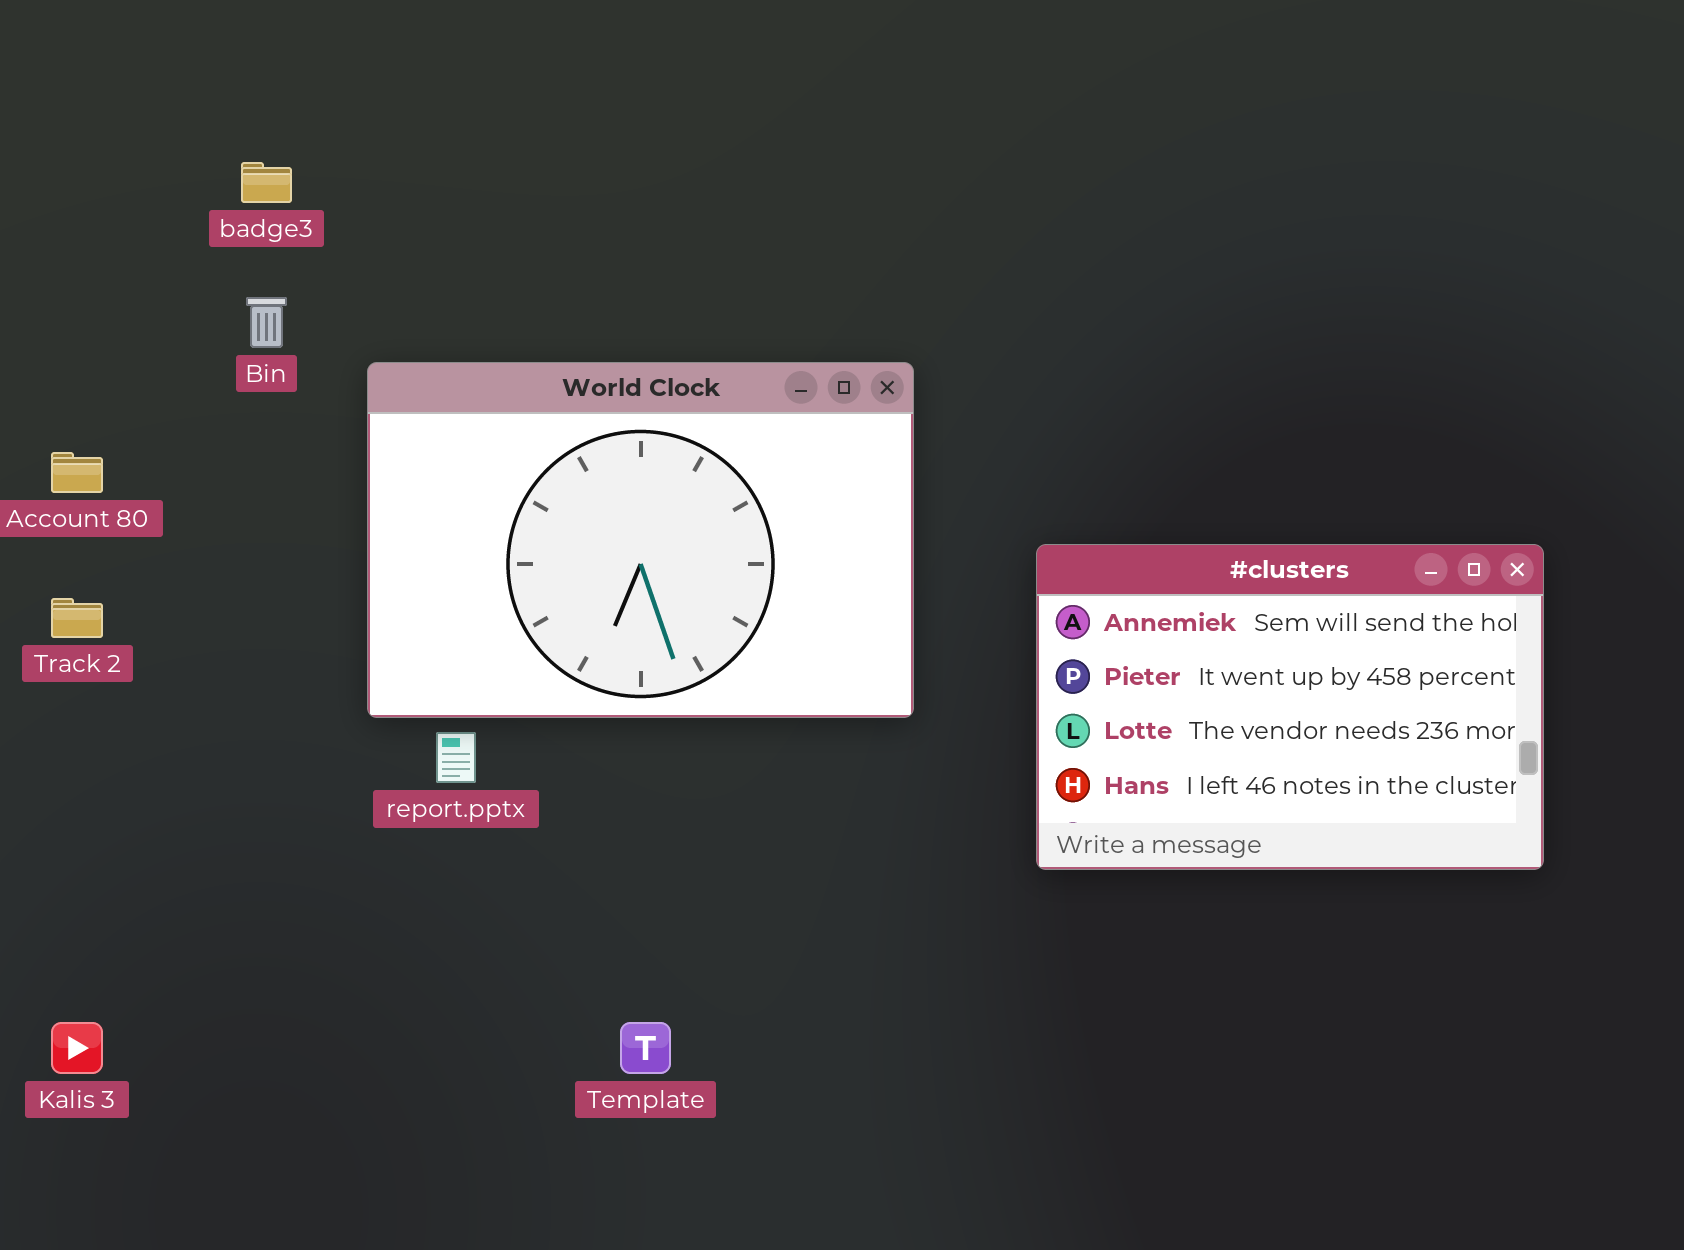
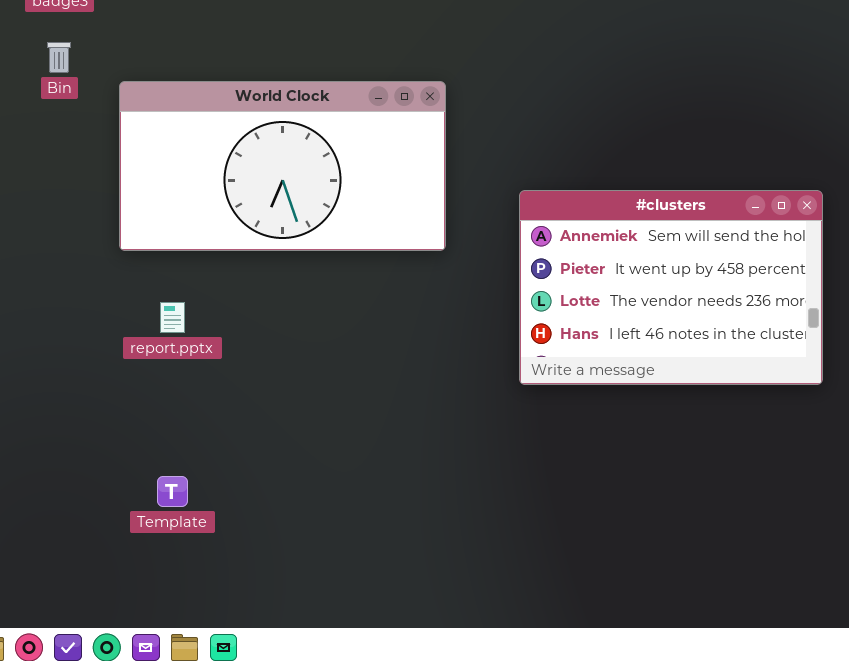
World Clock: [367,362,914,718] -> [119,81,446,251], resized
Template: [620,1022,671,1074] -> [157,476,188,507], moved

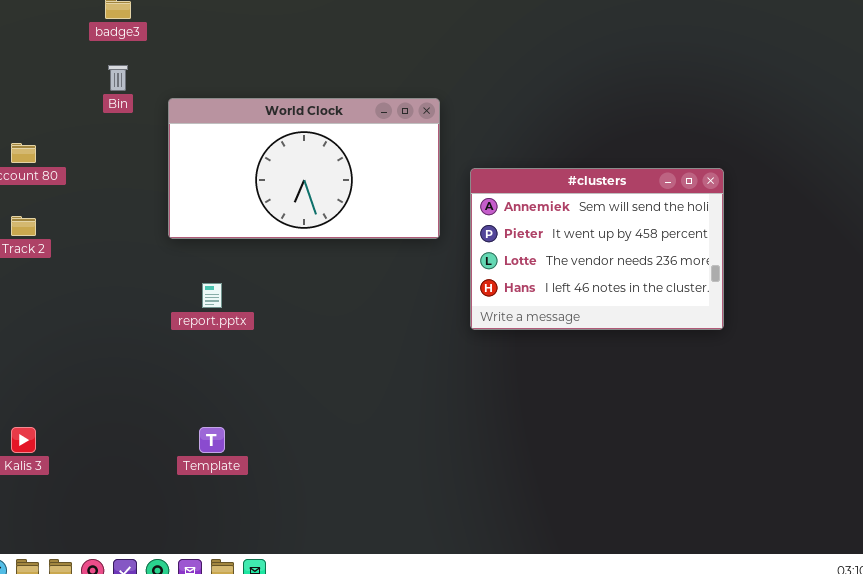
#clusters: [519,190,823,385] -> [470,168,724,330], moved

